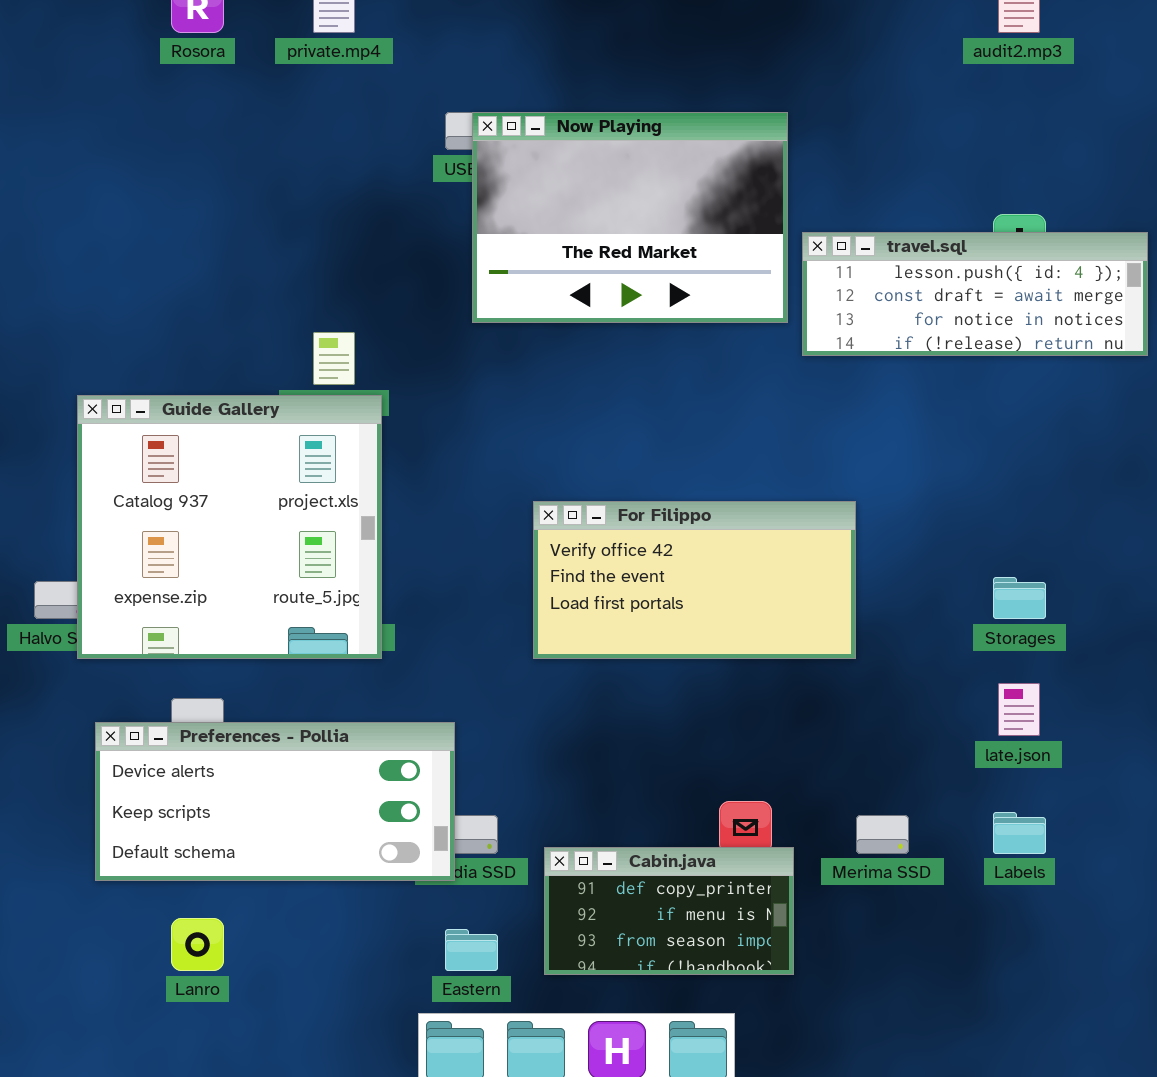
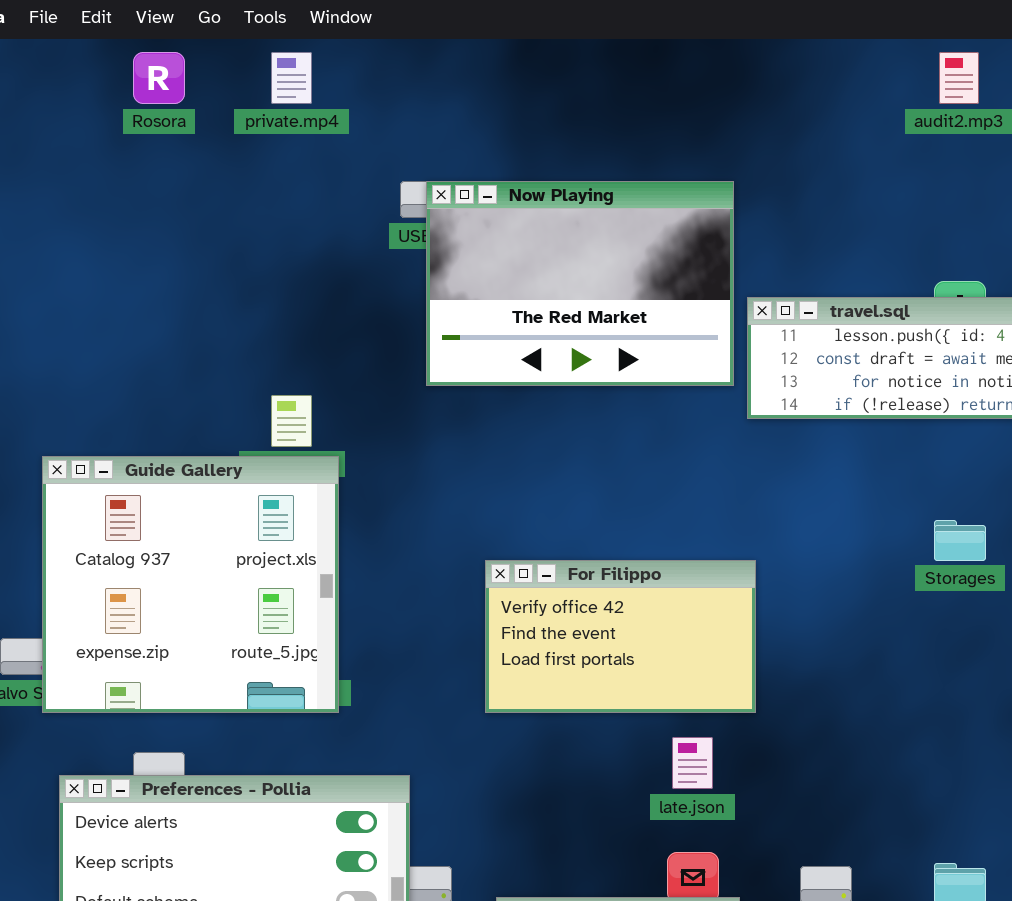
For Filippo: [533,501,856,659] -> [485,560,756,713], resized
Storages: [993,577,1046,619] -> [934,520,986,561], moved
late.json: [998,683,1040,736] -> [672,737,713,789], moved

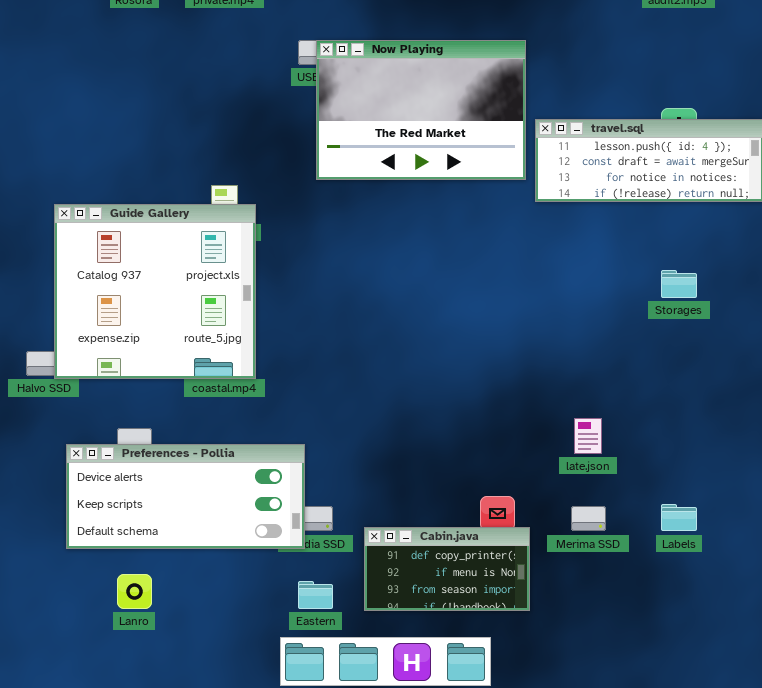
Guide Gallery: [42,456,339,713] -> [54,204,256,379], moved
For Filippo: [485,560,756,713] -> none, closed
late.json: [672,737,713,789] -> [574,418,602,454], moved

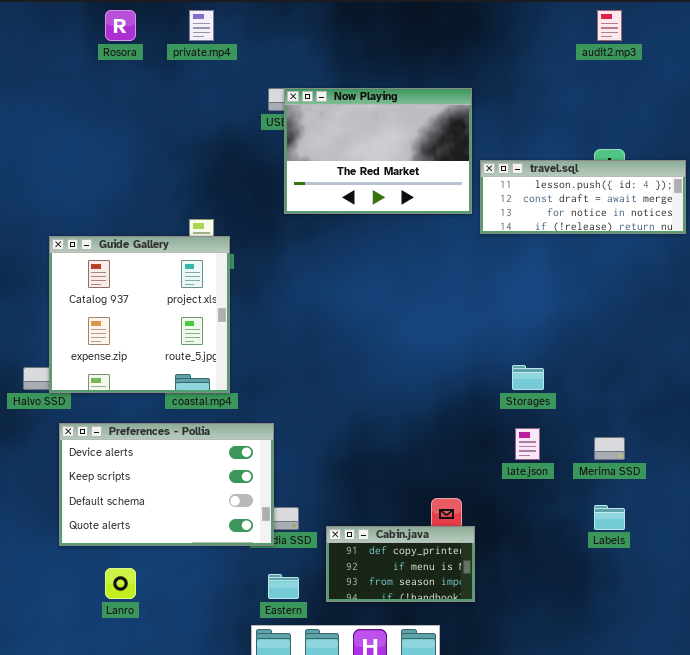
Storages: [661,270,697,298] -> [512,365,544,390], moved
Preferences - Pollia: [66,444,305,549] -> [59,423,274,546], resized
Merima SSD: [571,506,606,531] -> [594,437,625,460], moved

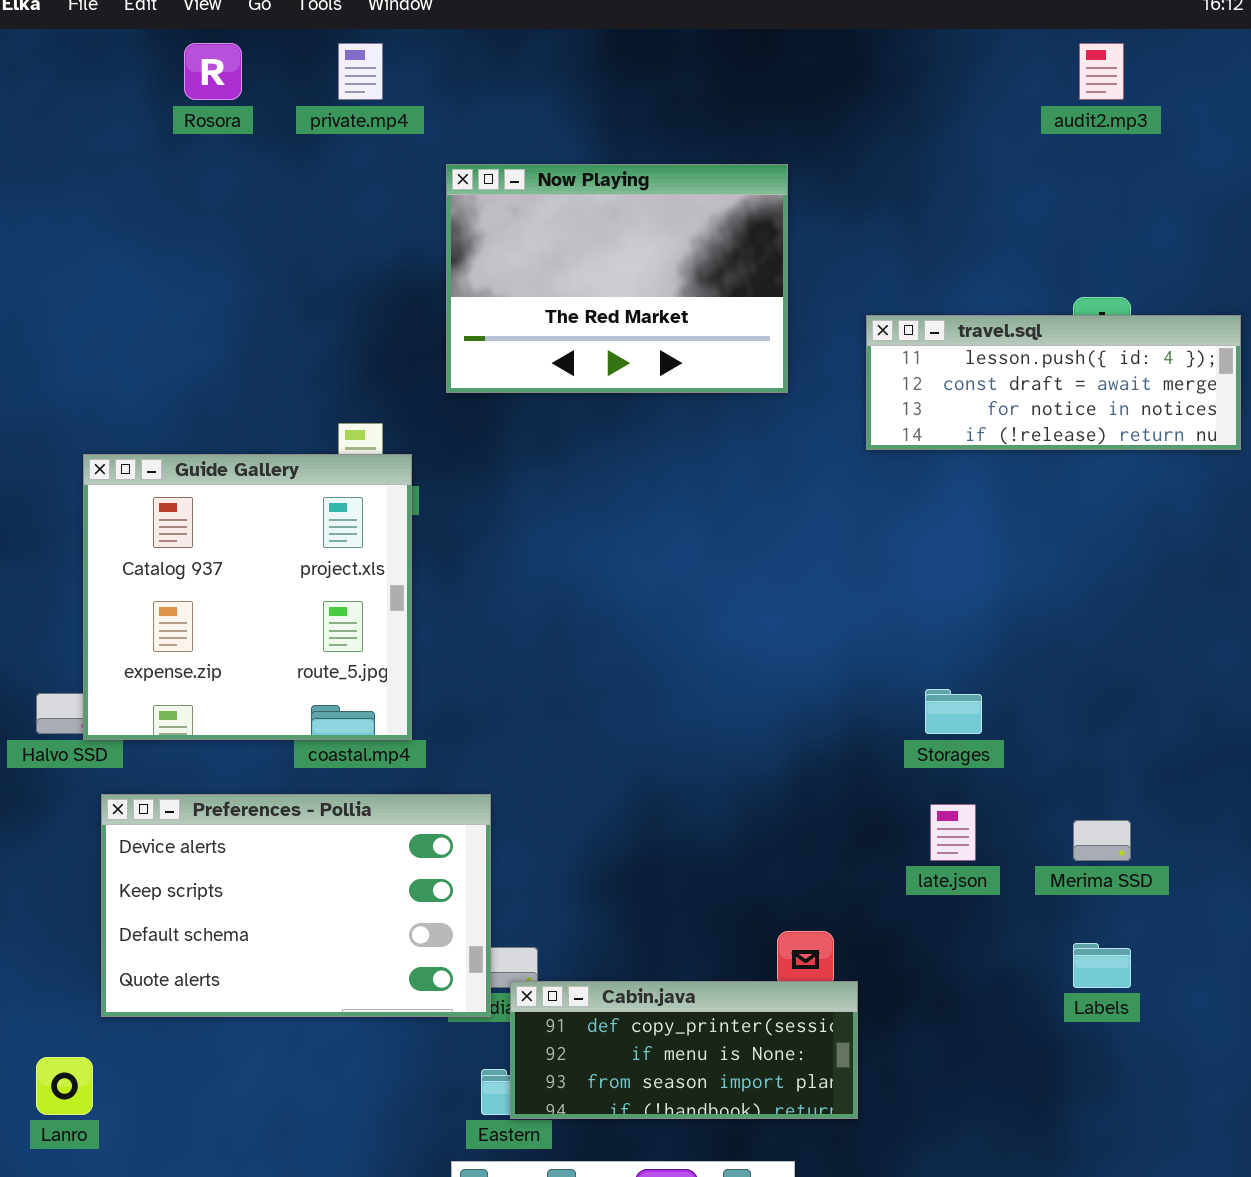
Now Playing: [284,88,472,214] -> [446,164,788,393], moved
Cabin.java: [326,526,475,602] -> [510,981,858,1119], resized
Lanro: [105,568,136,599] -> [36,1057,93,1115], moved

